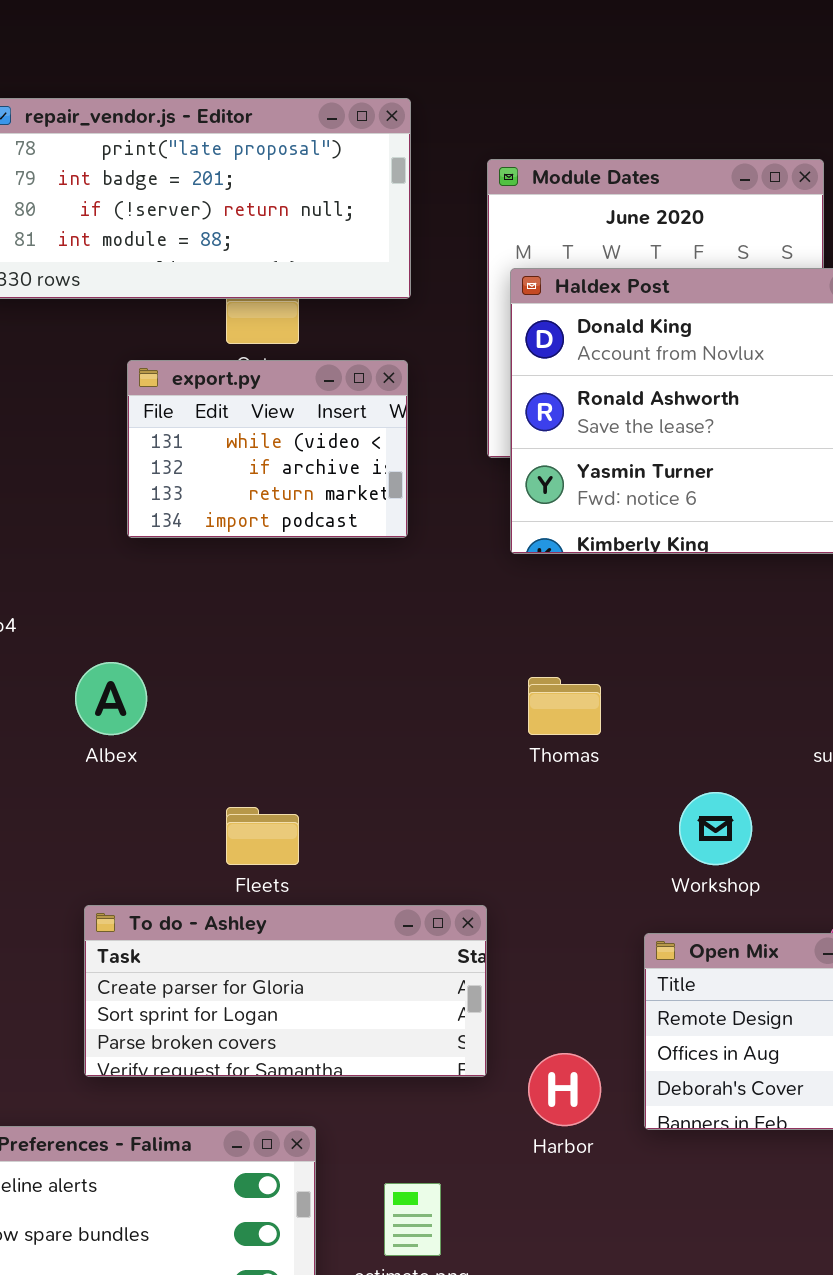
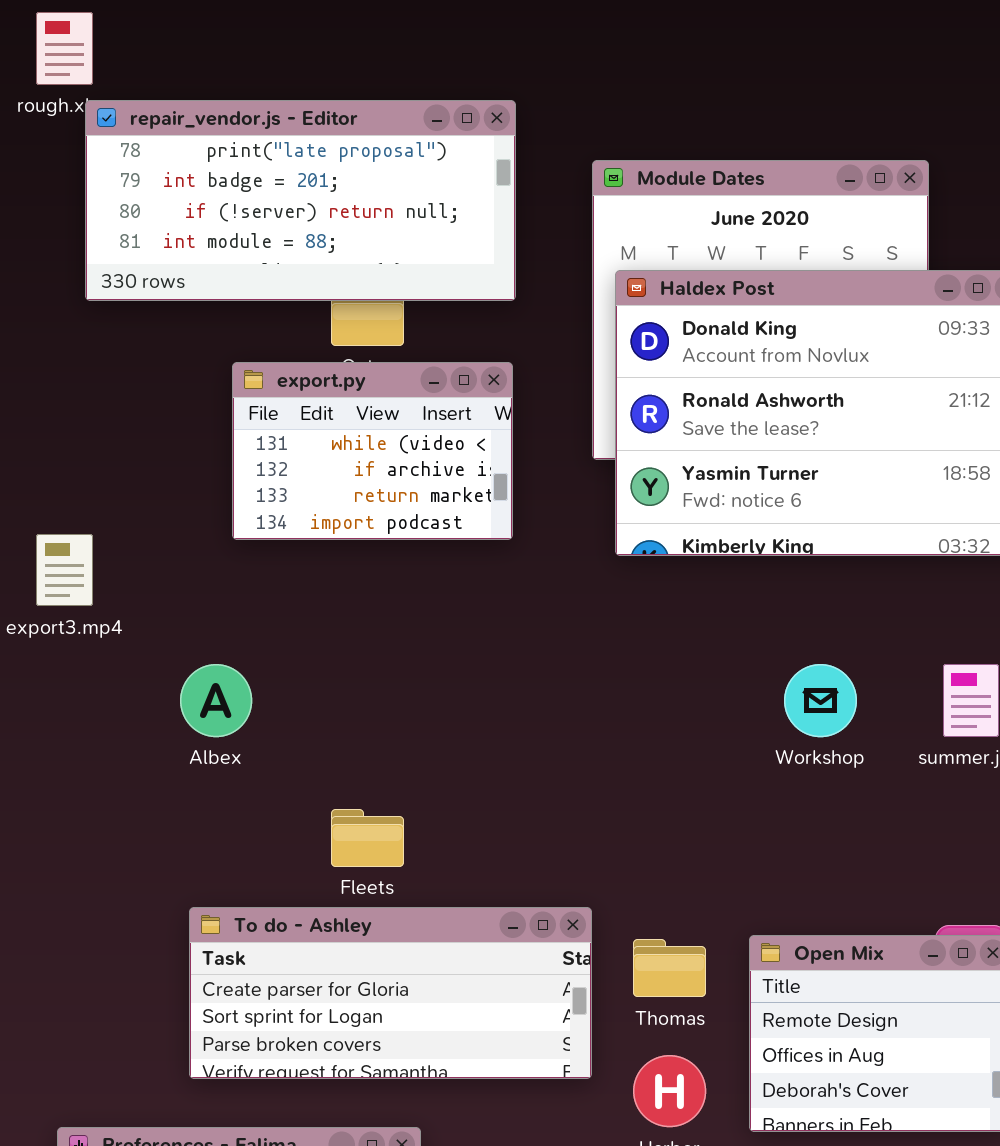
Thomas: [528,677,601,735] -> [633,939,706,997], moved
Workshop: [679,792,752,865] -> [784,664,857,737], moved

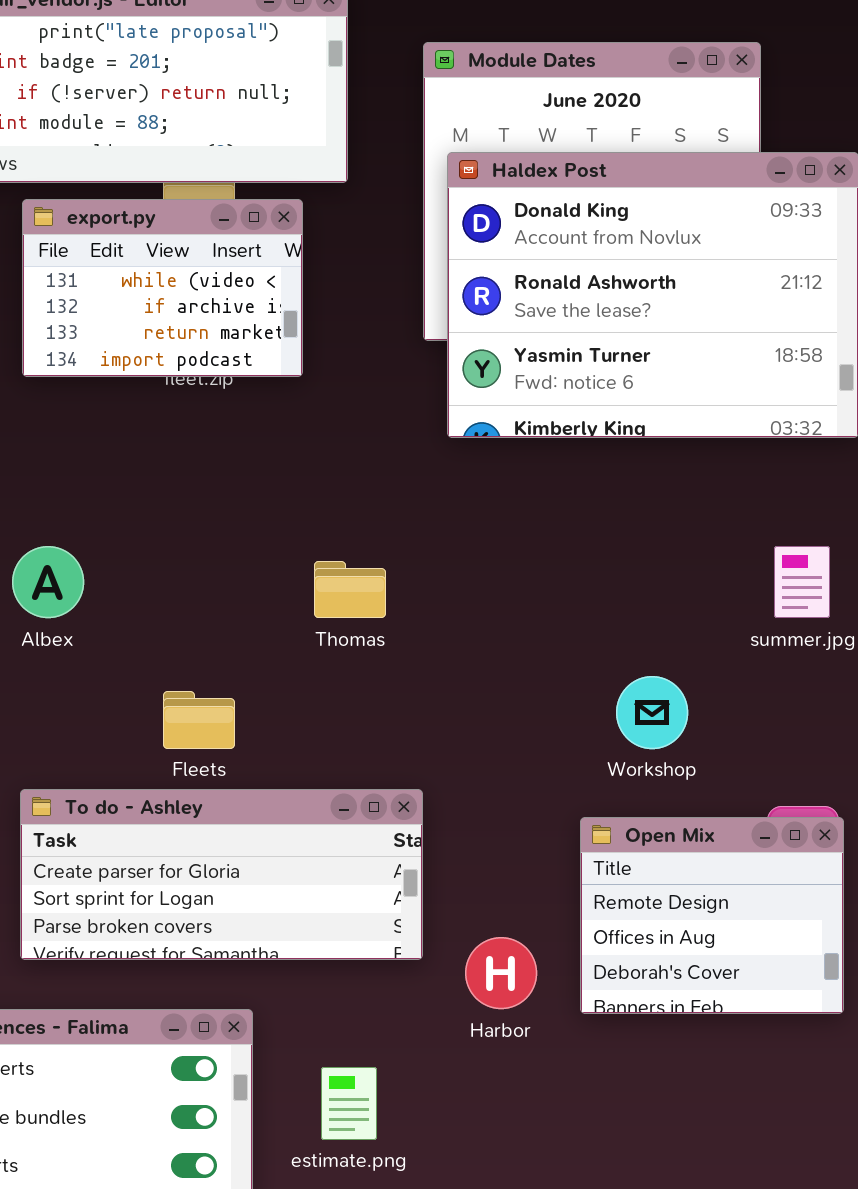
export.py: [232,362,513,540] -> [22,199,303,377], moved
Workshop: [784,664,857,737] -> [616,676,688,749], moved
Thomas: [633,939,706,997] -> [314,561,386,618], moved

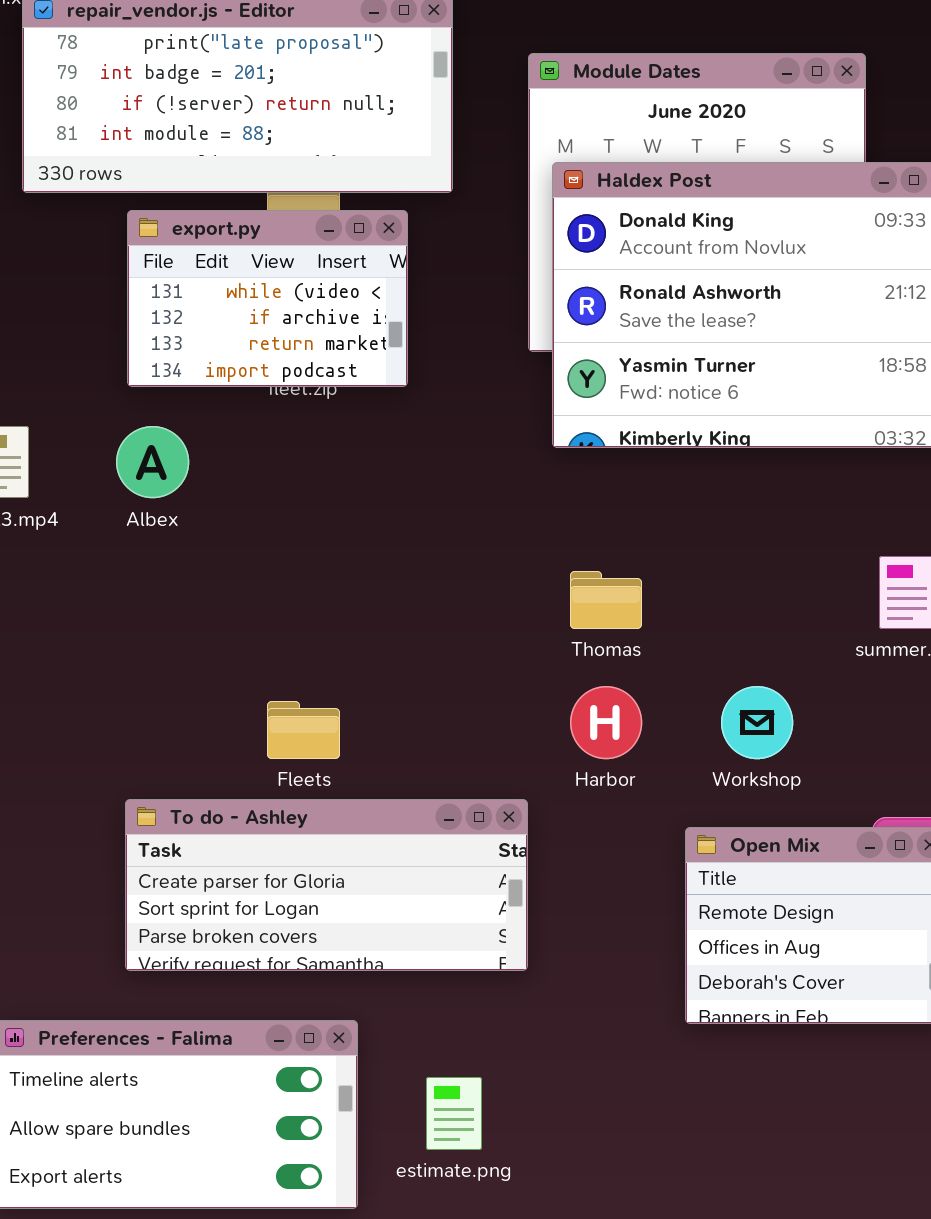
Albex: [12,546,84,618] -> [116,426,189,498], moved
Thomas: [314,561,386,618] -> [570,571,642,629], moved
Harbor: [465,937,537,1009] -> [570,686,642,759], moved

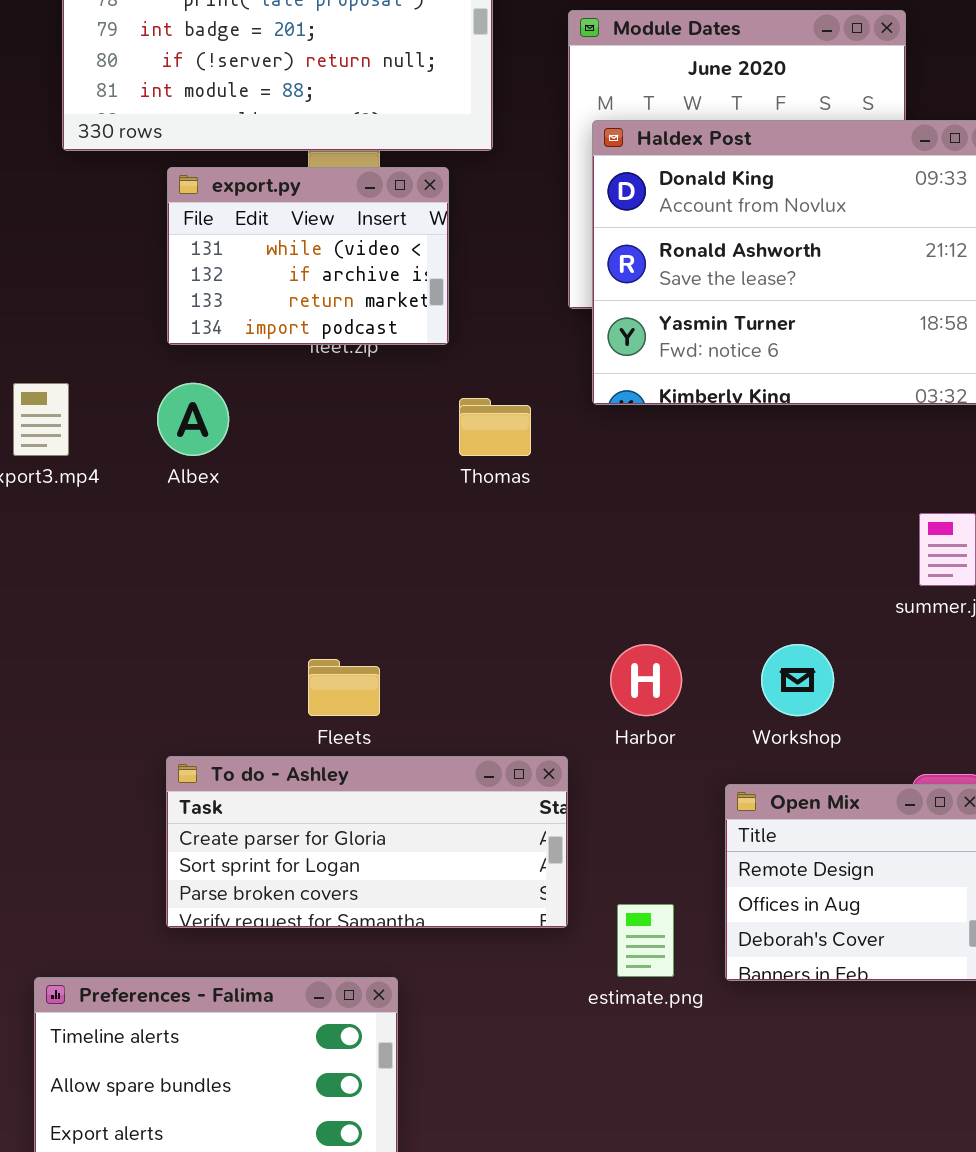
Thomas: [570,571,642,629] -> [459,398,531,456], moved
estimate.png: [426,1077,482,1150] -> [617,904,674,977], moved

